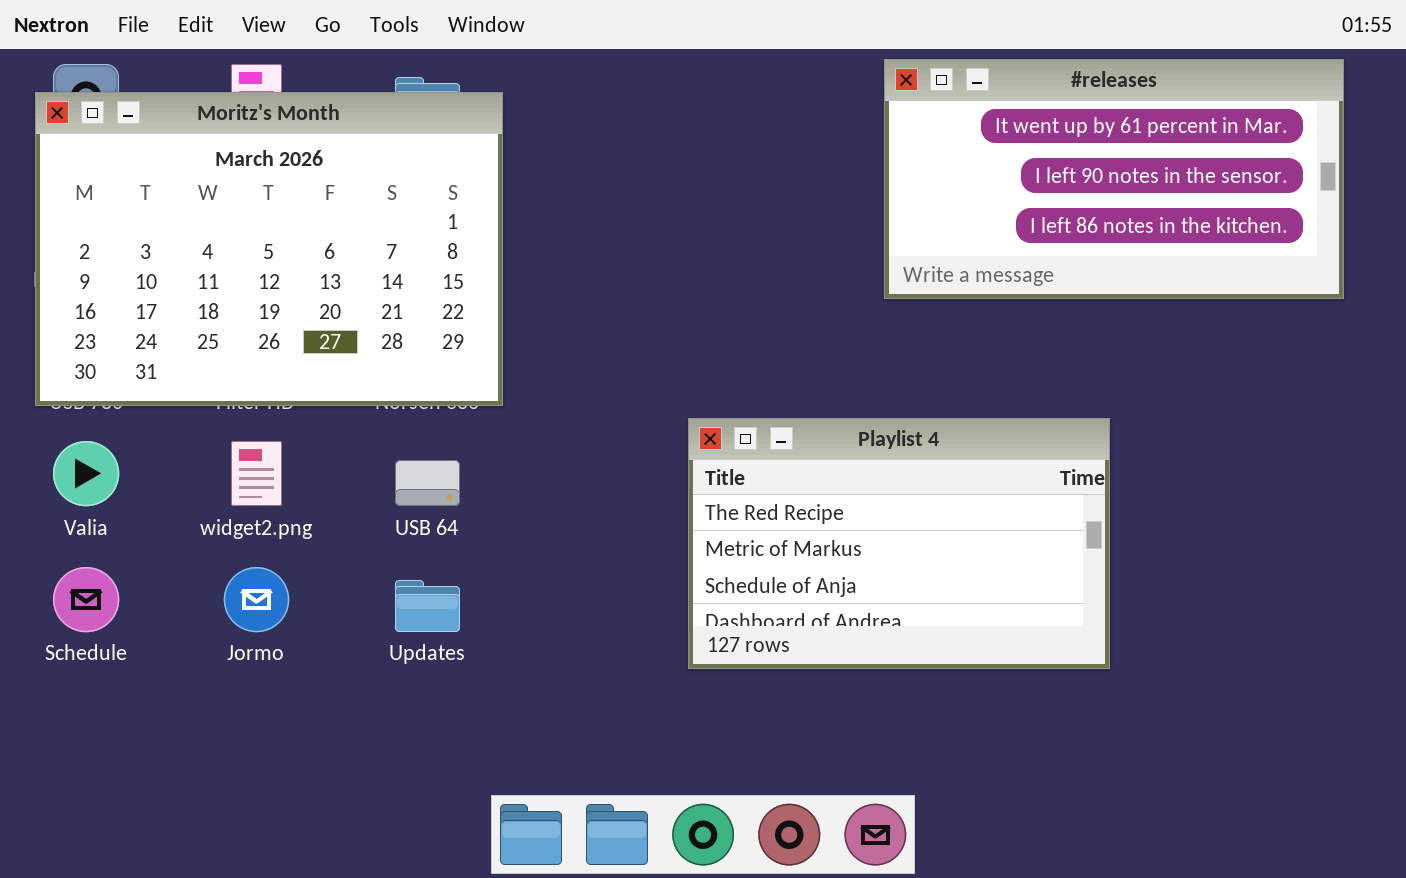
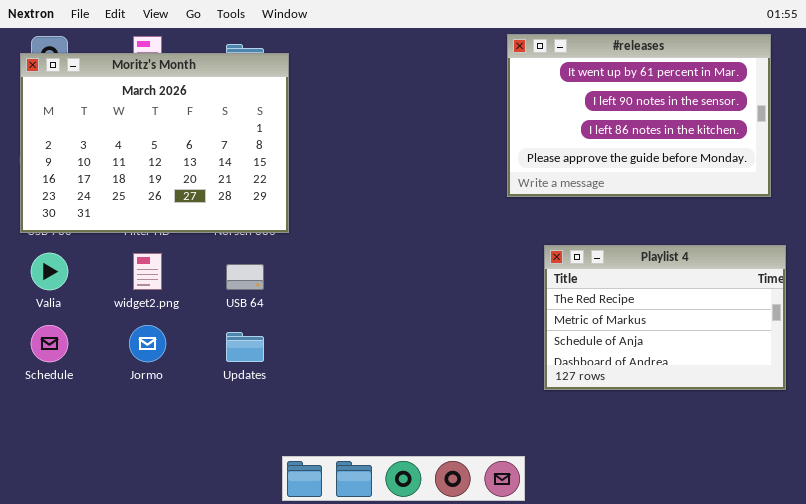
#releases: [884,59,1344,299] -> [507,34,771,197], resized
Playlist 4: [688,418,1110,669] -> [544,245,786,390], moved

